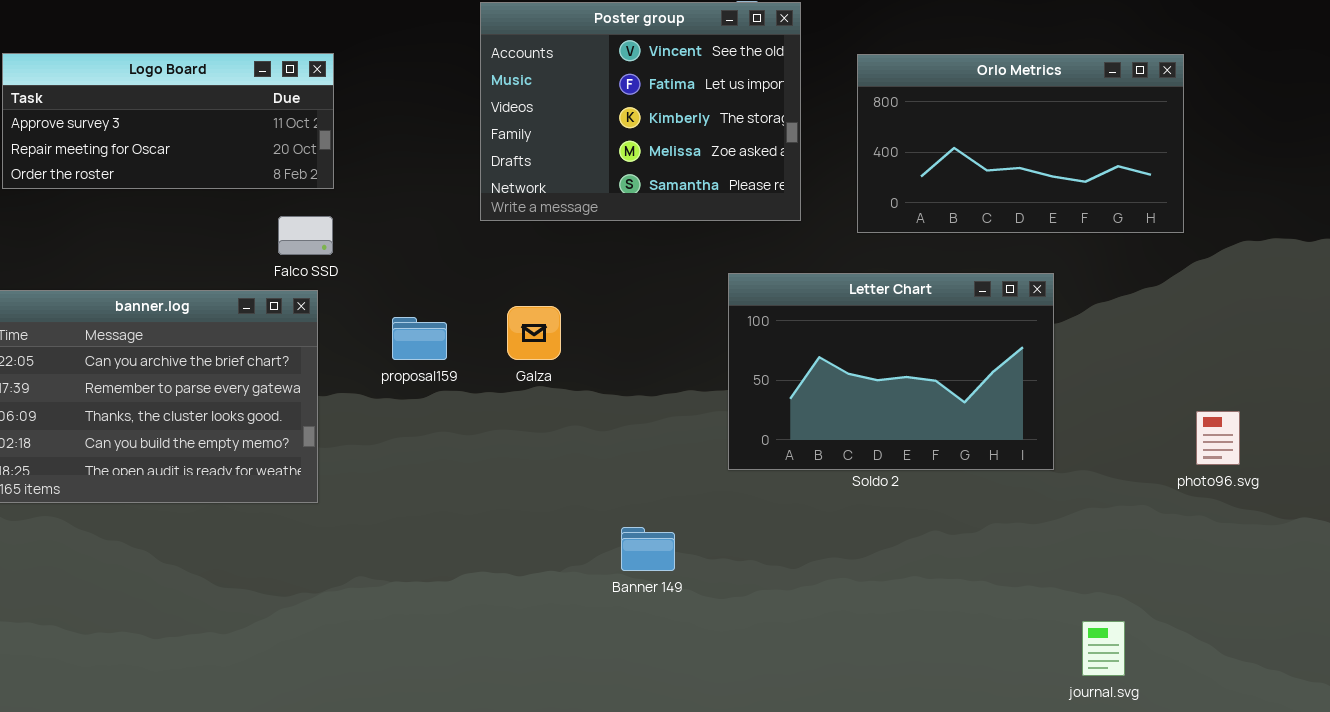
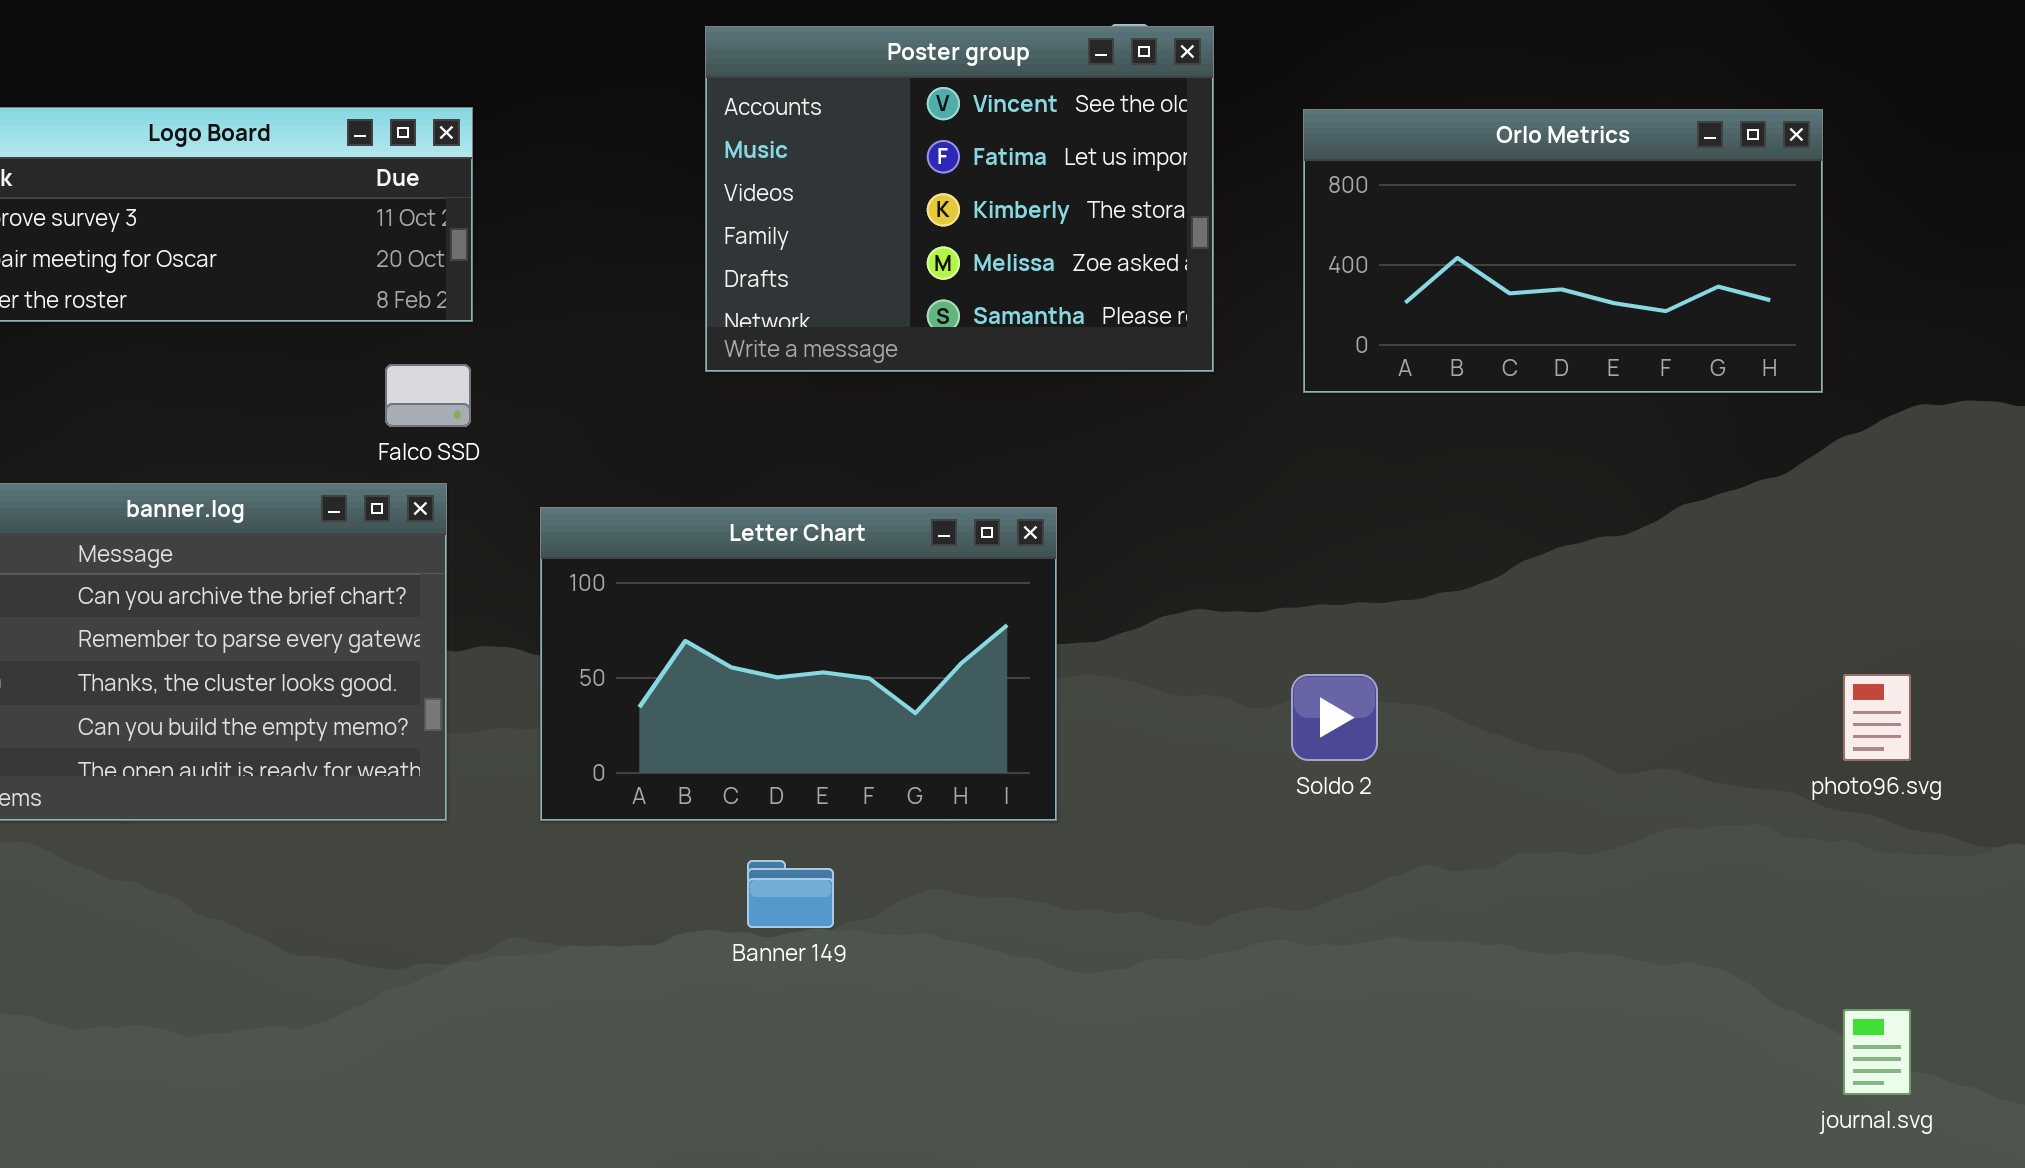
Letter Chart: [728,273,1054,470] -> [540,507,1057,821], moved
Banner 149: [621,527,675,571] -> [747,860,834,928], moved
journal.svg: [1082,621,1125,676] -> [1843,1009,1911,1095], moved

